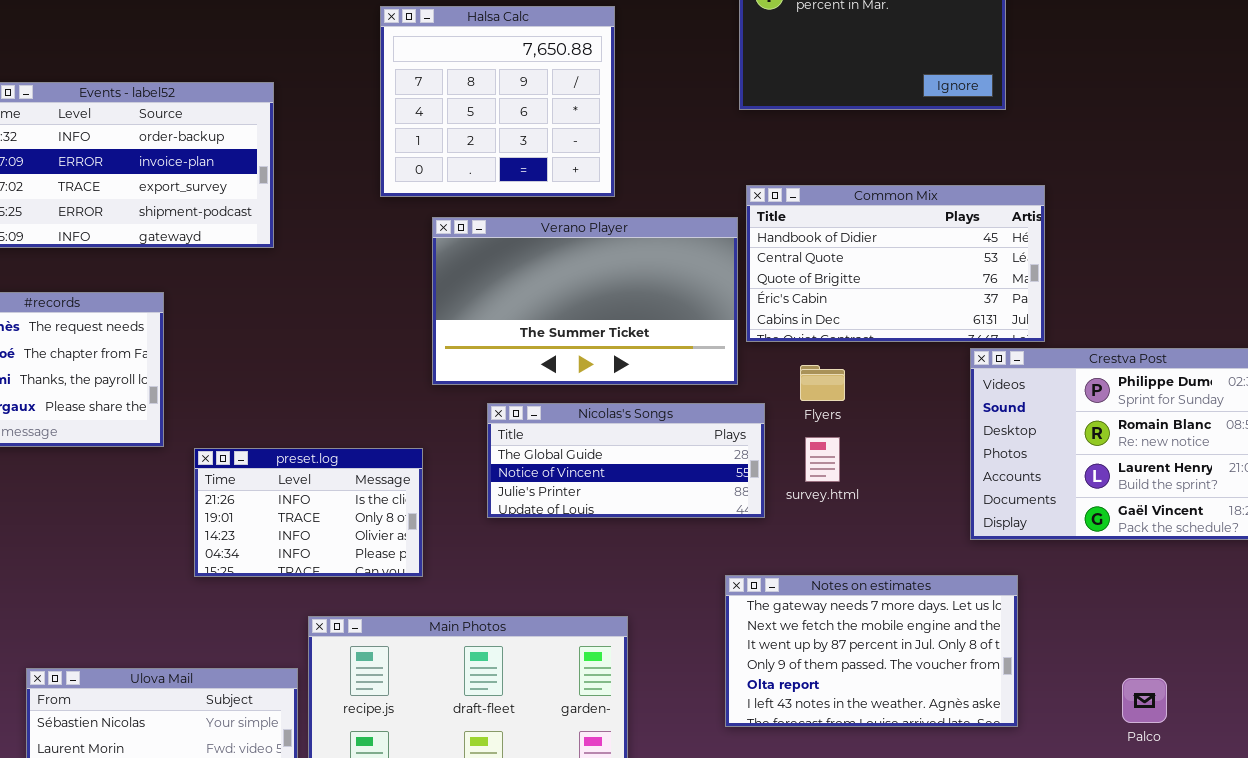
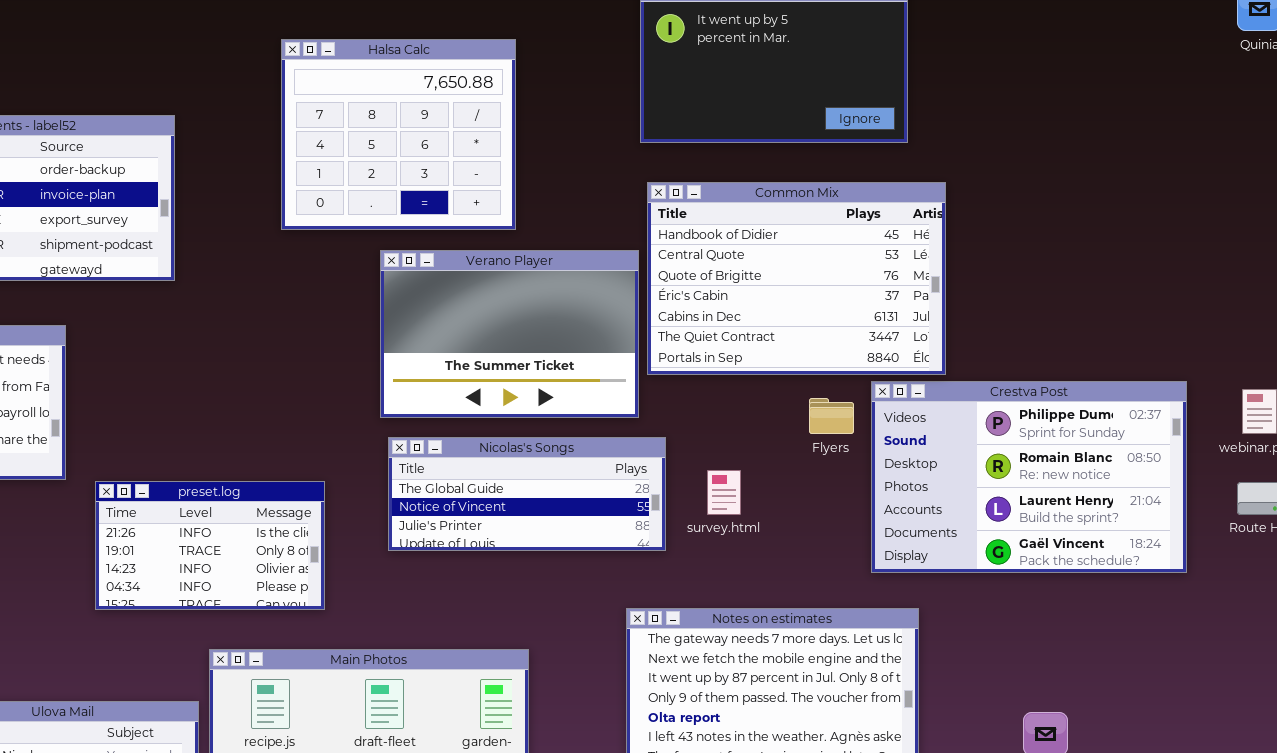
Common Mix: [746,185,1045,342] -> [647,182,946,375], resized
Verano Player: [432,217,738,385] -> [380,250,639,418], resized
Flyers: [800,365,845,401] -> [809,398,854,434], moved

